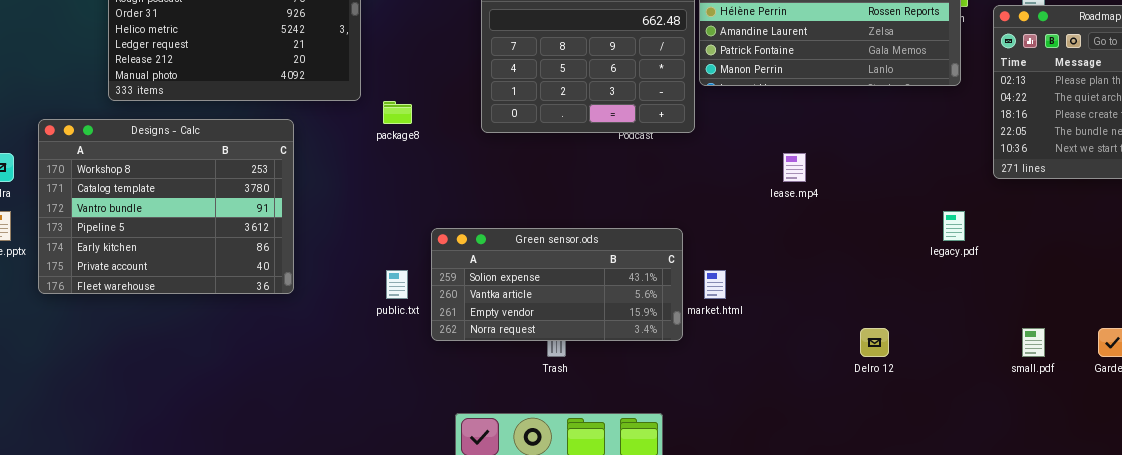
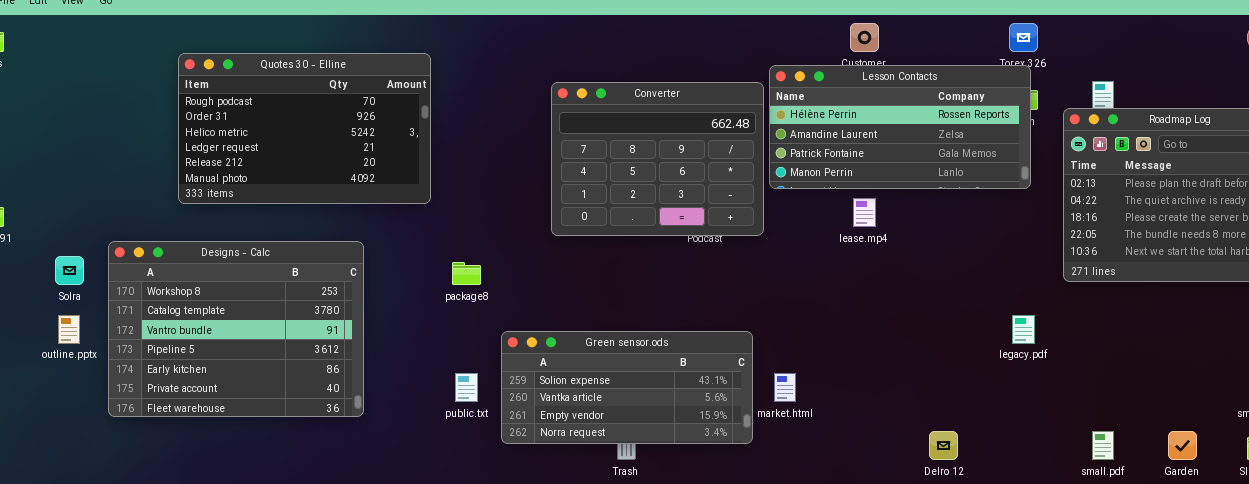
package8: [383,101,412,124] -> [452,262,481,285], moved
Designs - Calc: [38,119,294,294] -> [108,241,364,417], moved
lease.mp4: [783,153,806,182] -> [853,198,876,227], moved

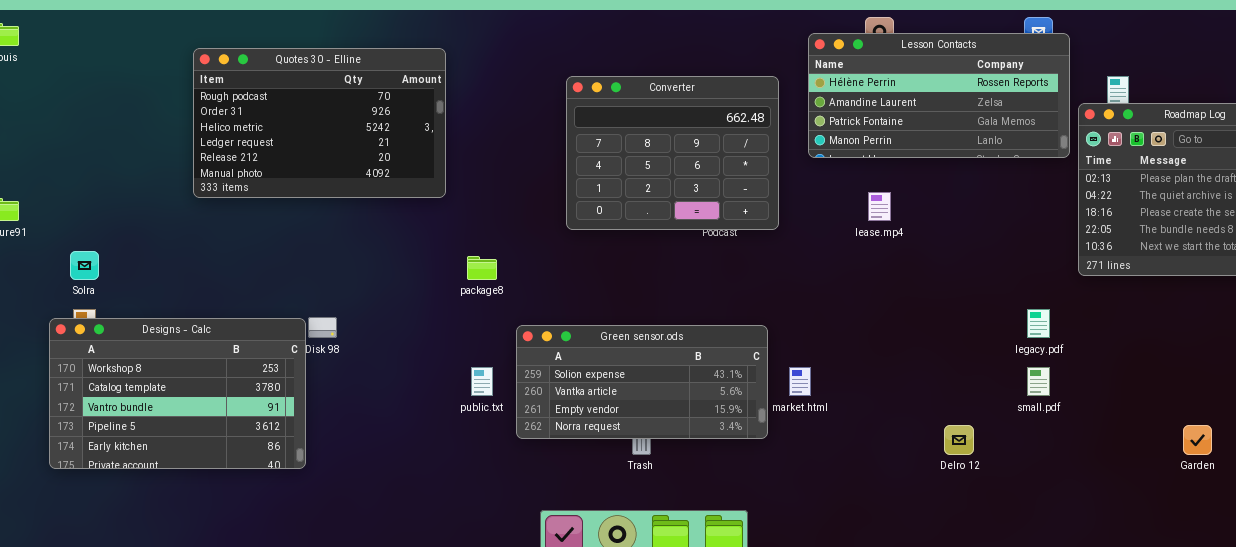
Lesson Contacts: [769,65,1031,189] -> [808,33,1070,158], moved
Designs - Calc: [108,241,364,417] -> [49,318,306,469], moved, resized
small.pdf: [1092,431,1114,460] -> [1027,367,1050,396], moved

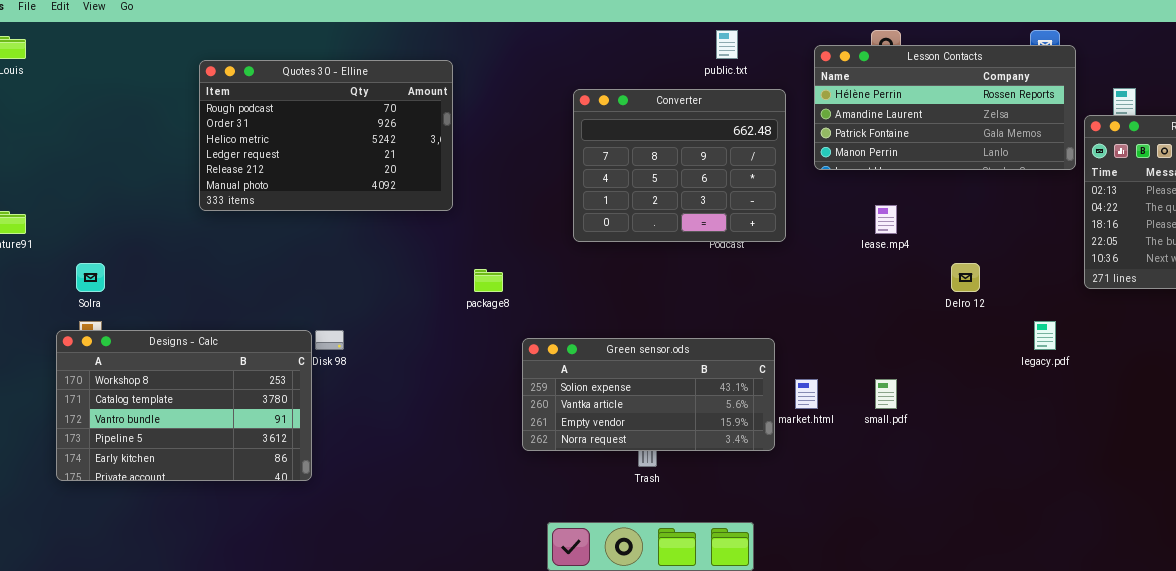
public.txt: [471,367,493,396] -> [716,30,738,59], moved
small.pdf: [1027,367,1050,396] -> [875,379,897,409], moved
Delro 12: [944,425,974,455] -> [951,263,980,292], moved

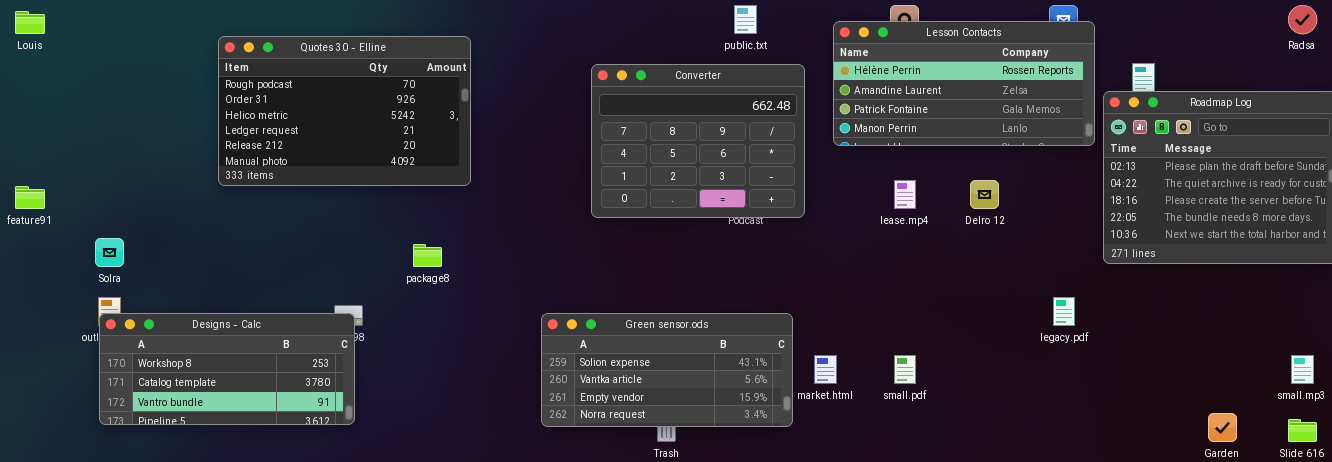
Delro 12: [951,263,980,292] -> [970,180,999,209], moved
package8: [474,269,503,292] -> [413,244,442,267], moved
Designs - Calc: [56,330,312,481] -> [99,313,355,425], moved, resized

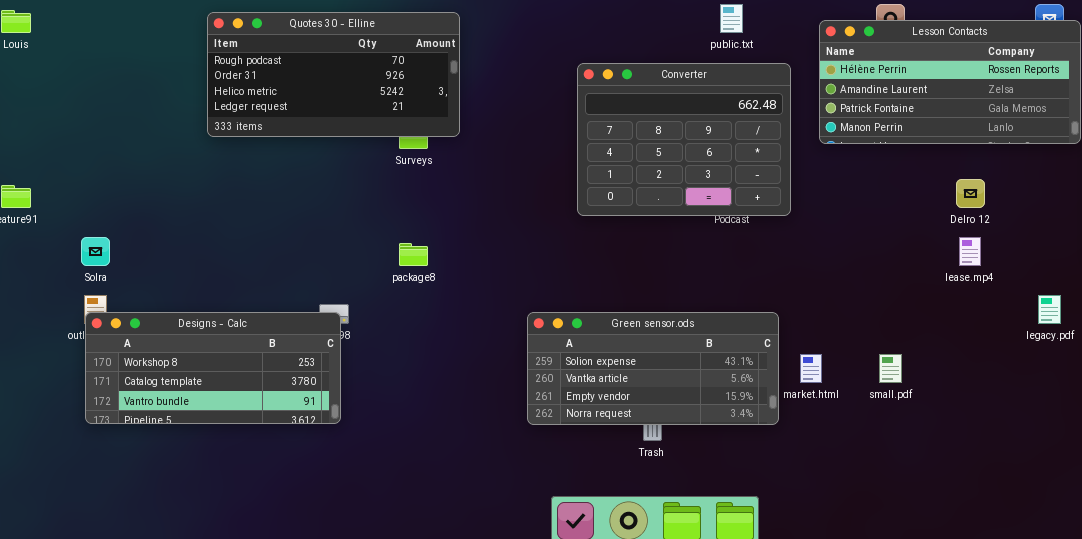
Quotes 30 - Elline: [218,36,471,186] -> [207,12,460,137], moved, resized
lease.mp4: [894,180,916,209] -> [959,237,981,266], moved

